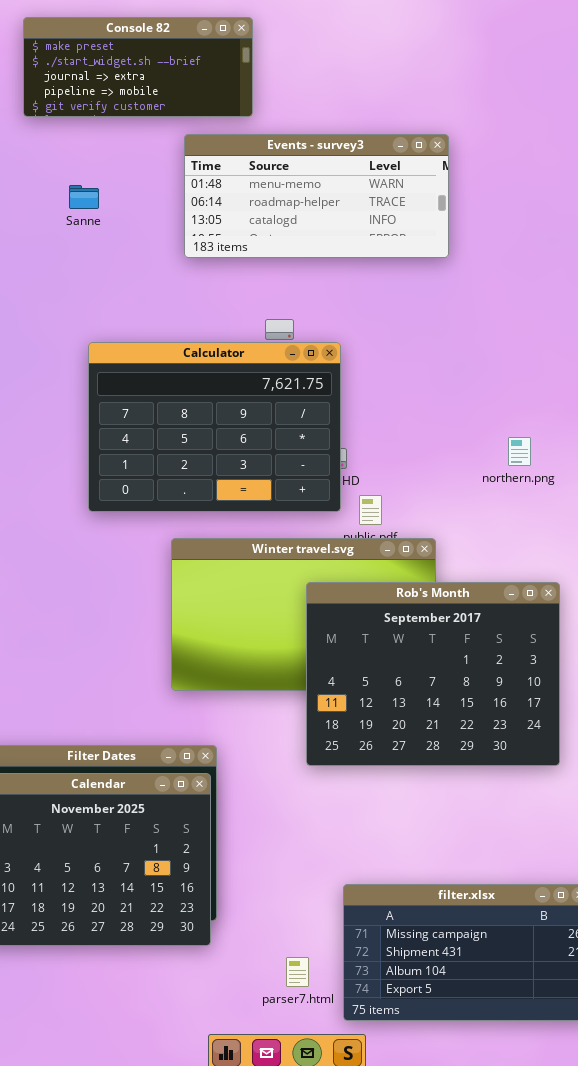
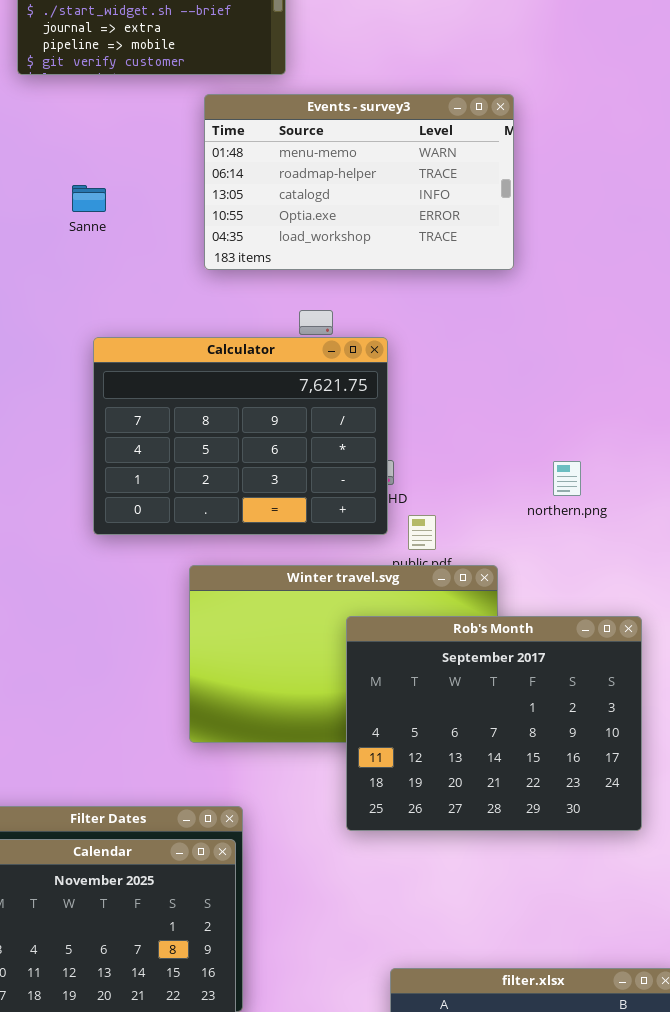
Events - survey3: [184,134,449,258] -> [204,94,514,270], resized
Sanne: [69,185,99,209] -> [72,185,106,212], moved
northern.png: [508,437,531,466] -> [553,461,581,496], moved

